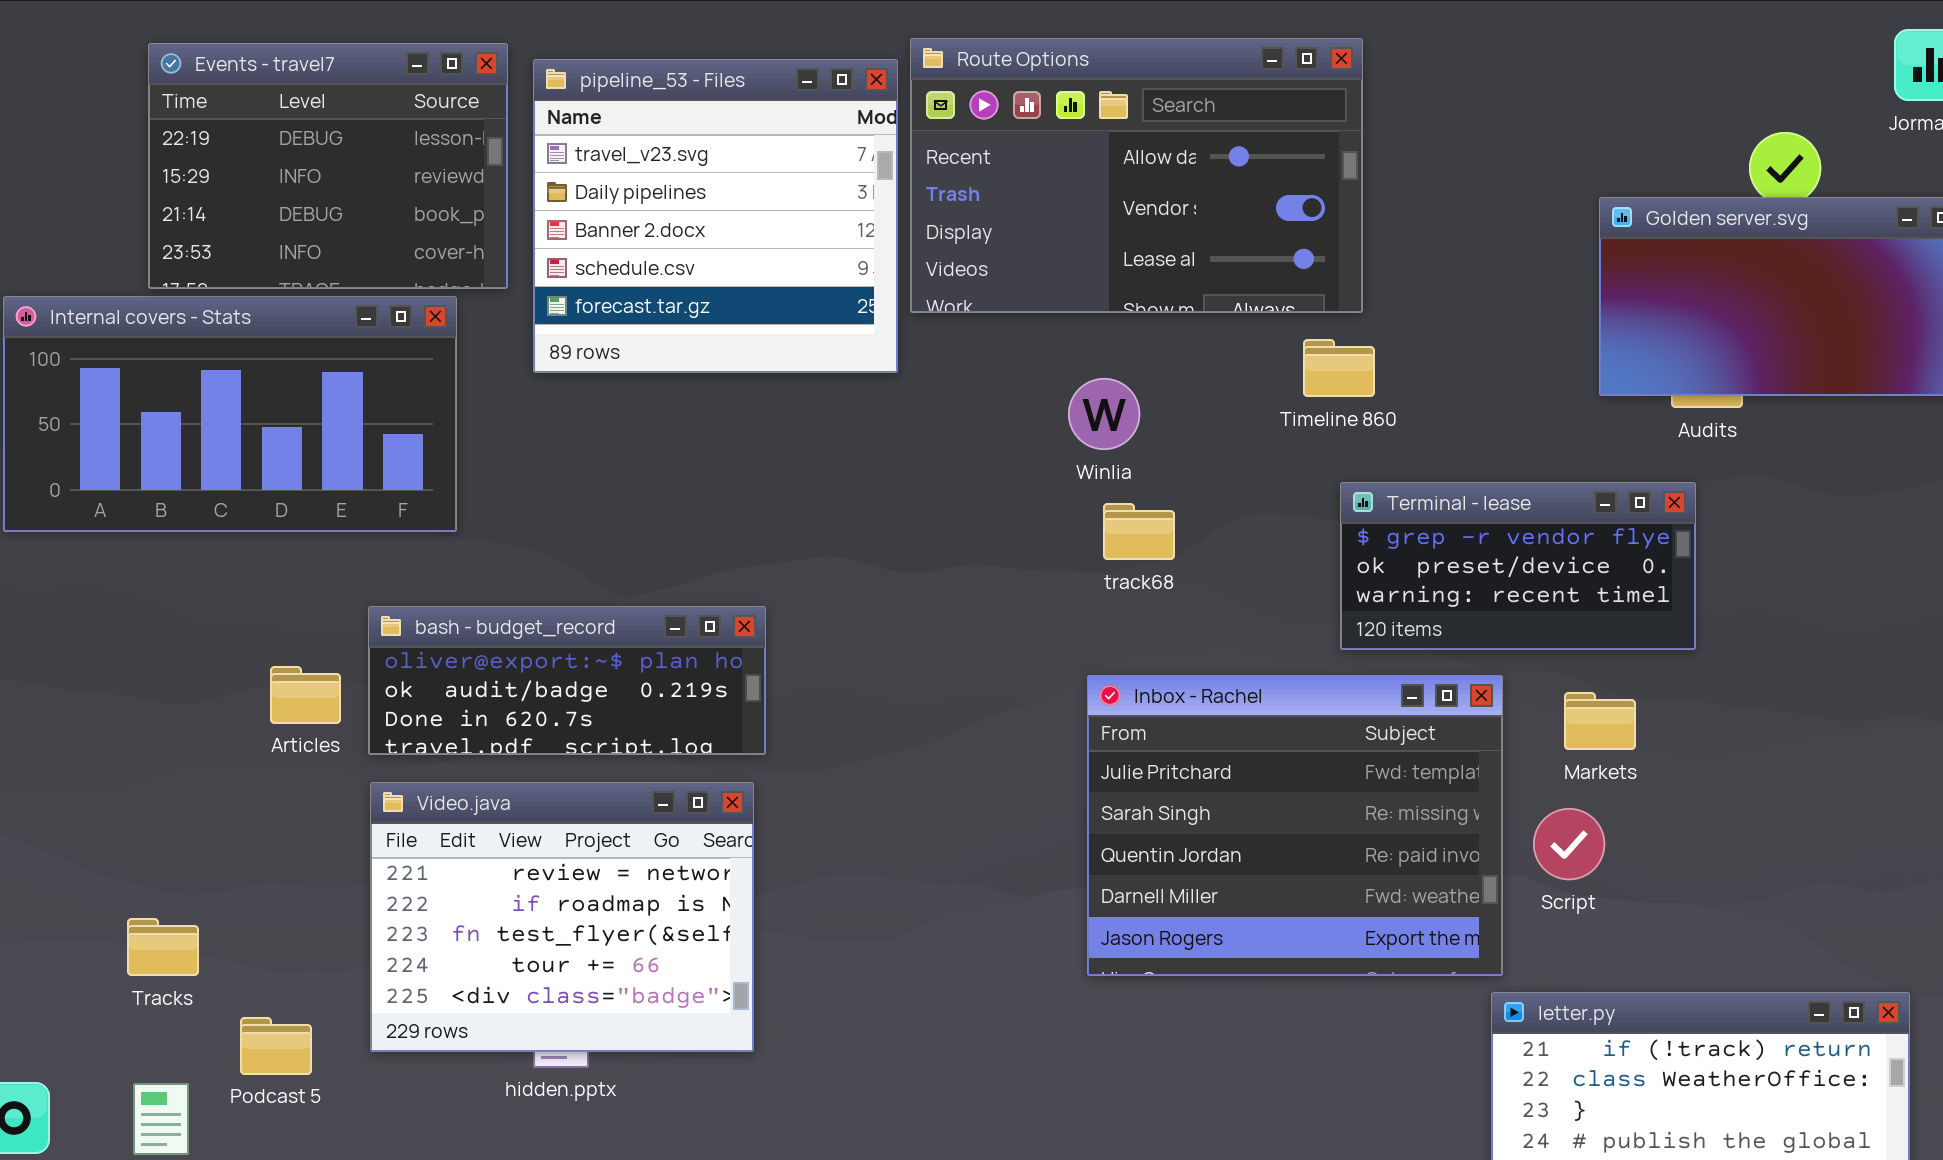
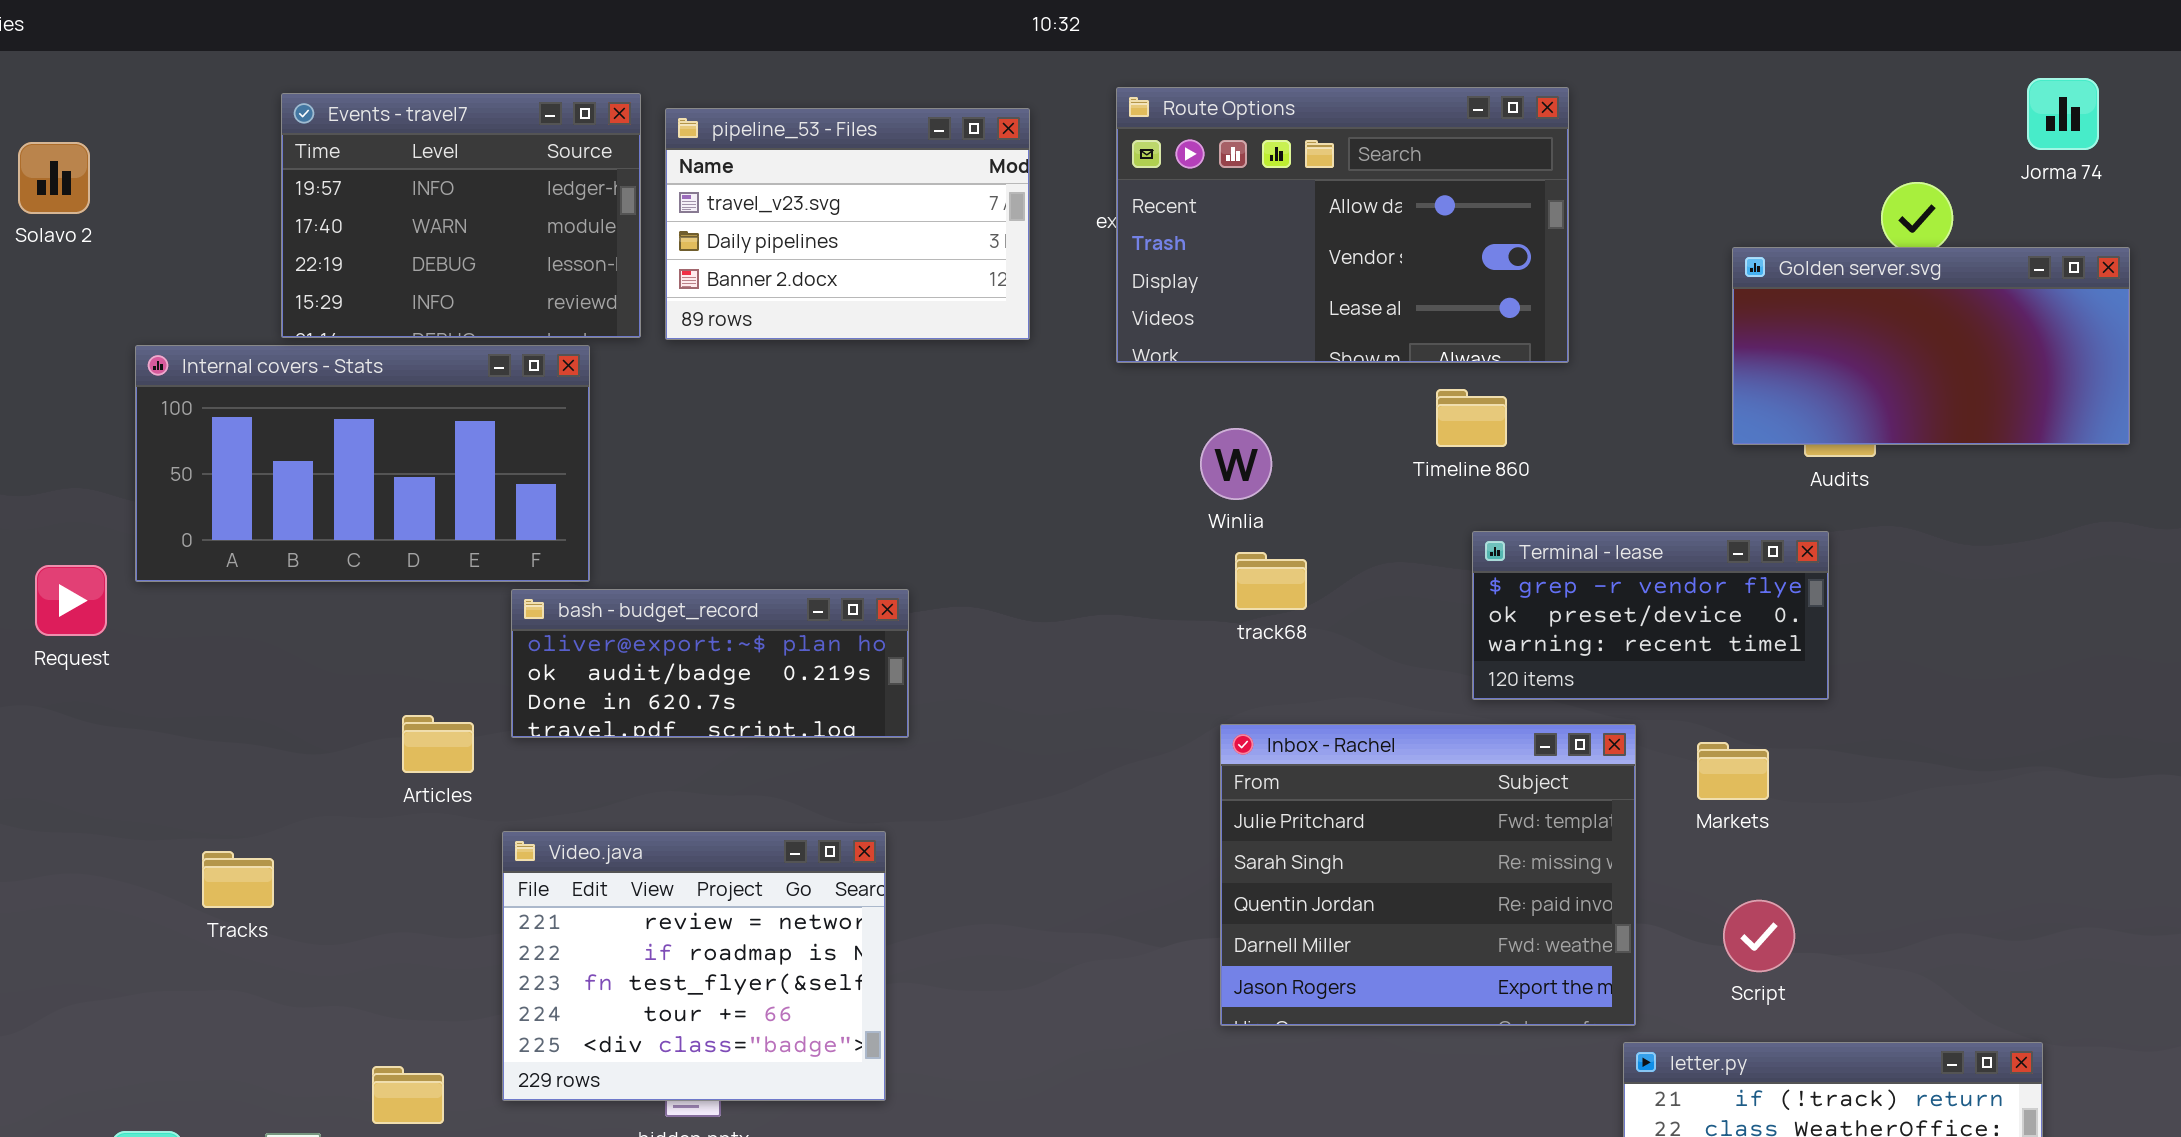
Route Options: [910,38,1363,313] -> [1116,87,1569,363], moved
Events - travel7: [148,43,508,289] -> [281,93,641,338], scrolled up 2 rows
pipeline_53 - Files: [533,59,898,373] -> [665,108,1030,340], resized
bash - budget_record: [368,606,766,755] -> [511,589,909,738], moved
Script: [1533,808,1605,880] -> [1723,900,1795,972], moved
Tracks: [127,918,199,976] -> [202,851,274,908], moved

